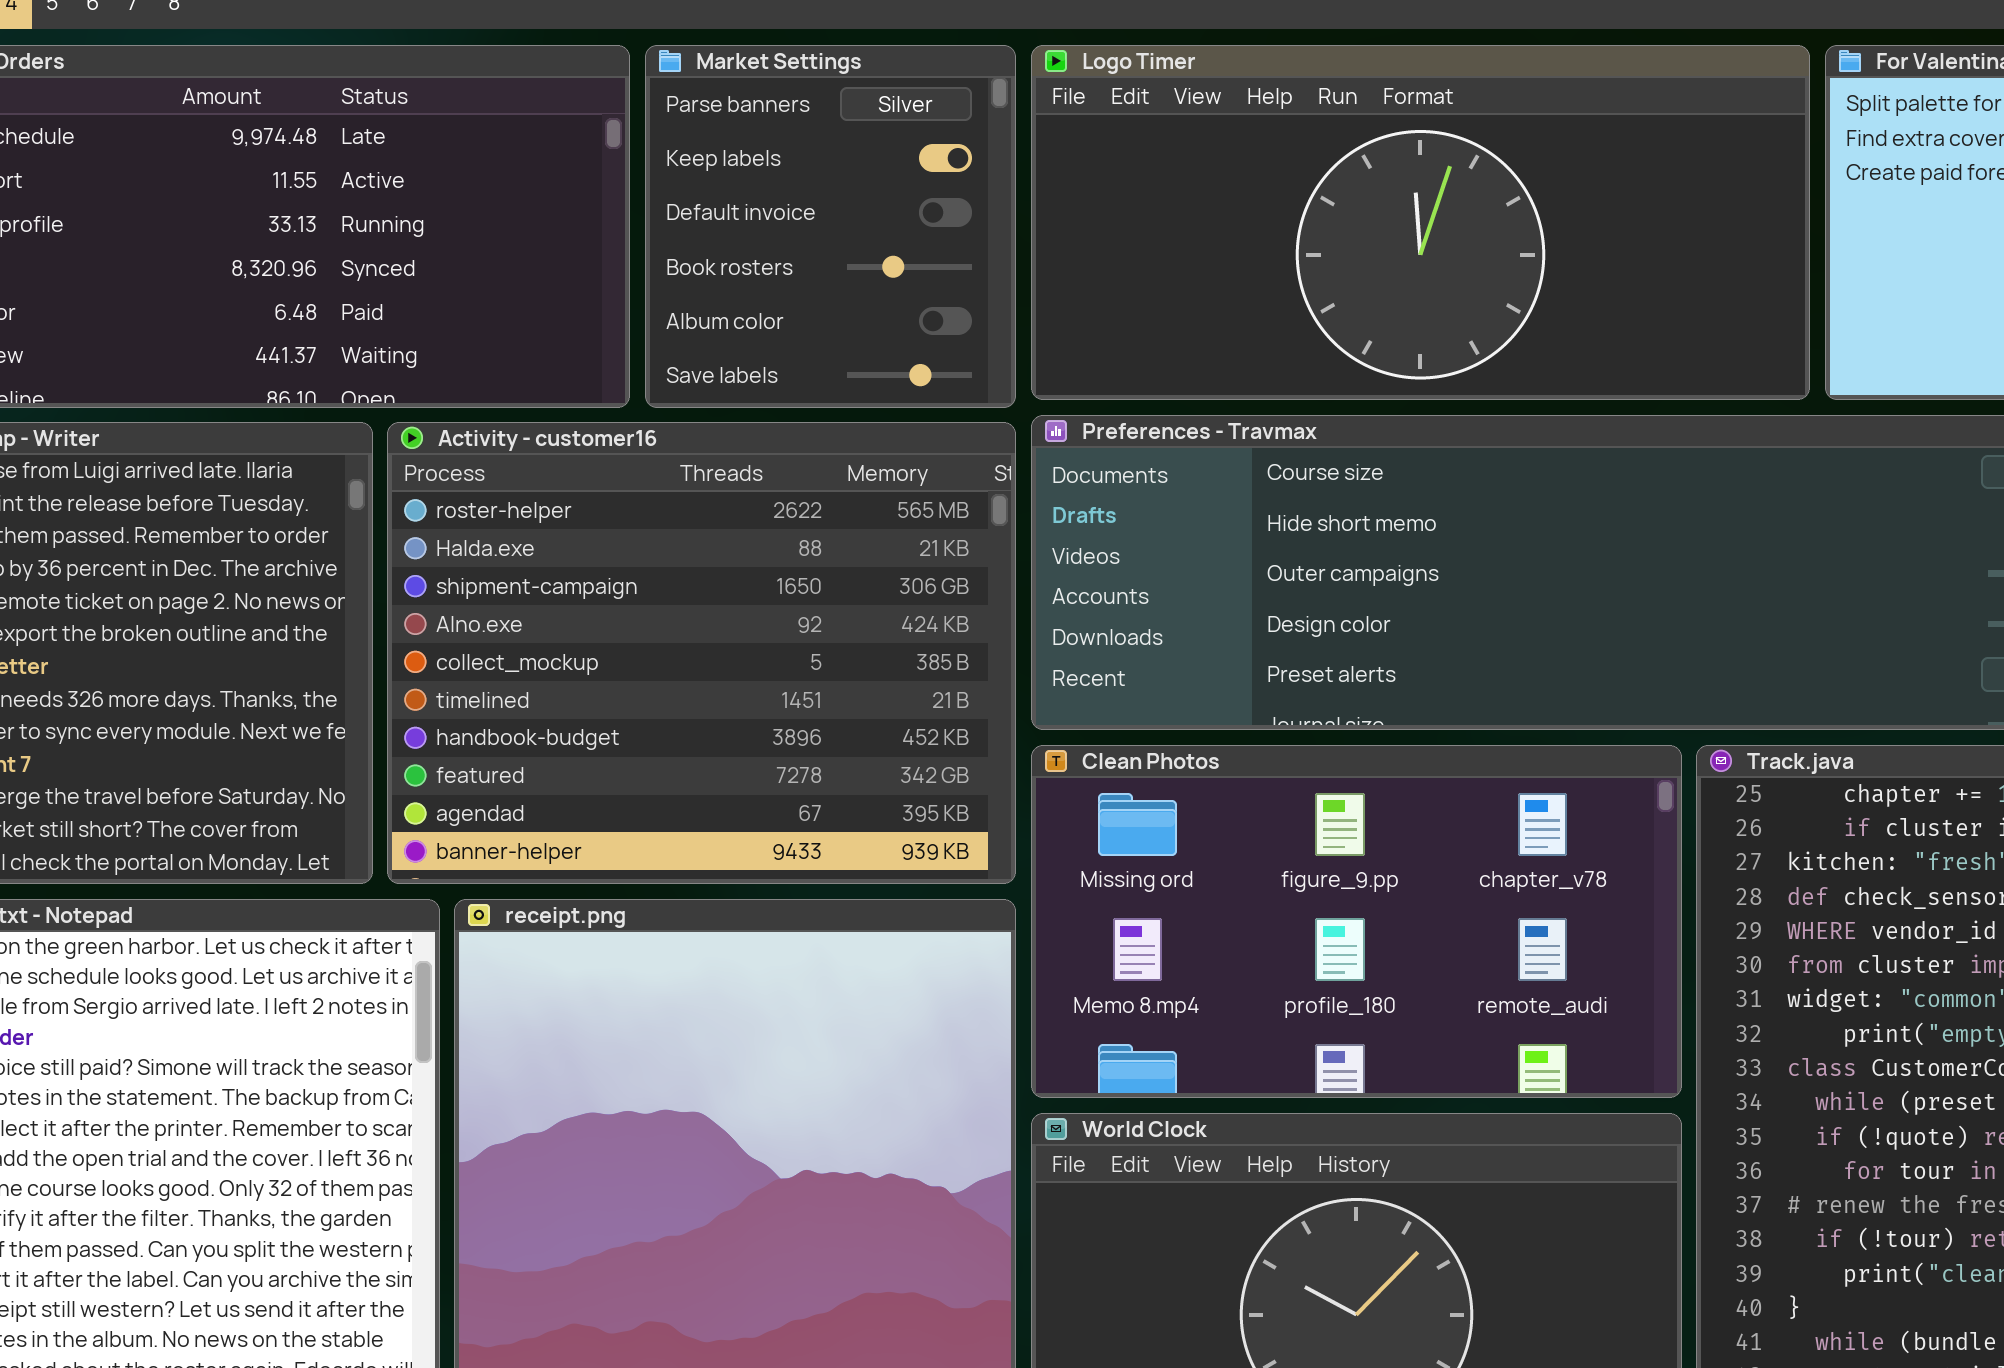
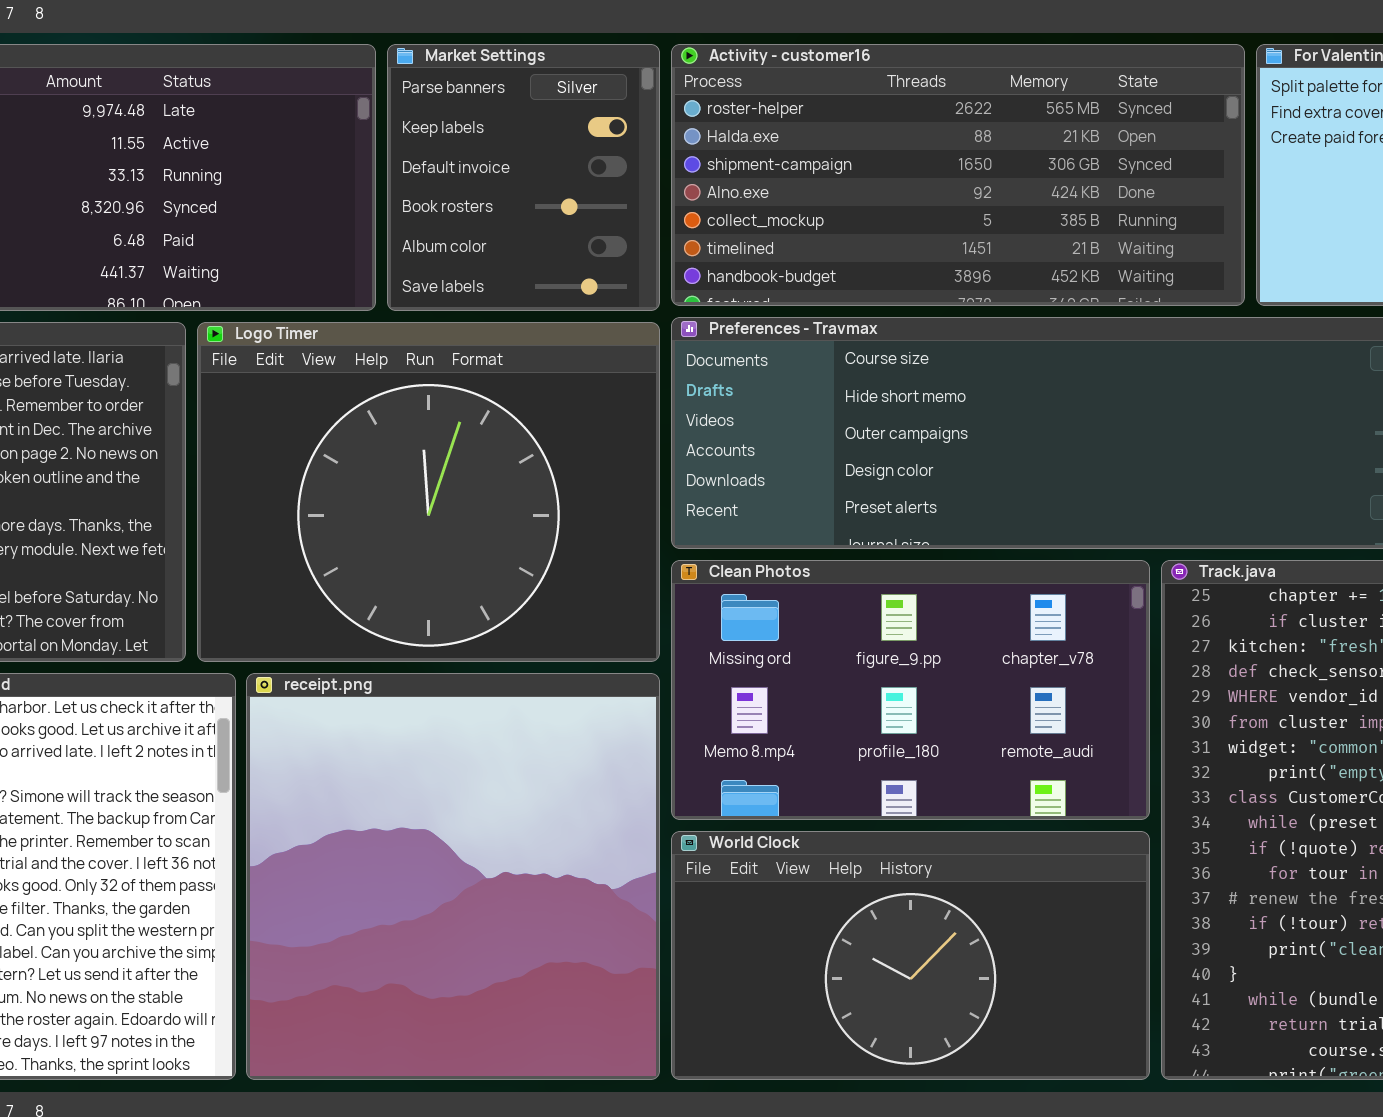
Logo Timer: [1031,45,1810,400] -> [197,322,660,662], moved, resized
Activity - customer16: [387,422,1016,884] -> [671,44,1245,306], moved, resized

